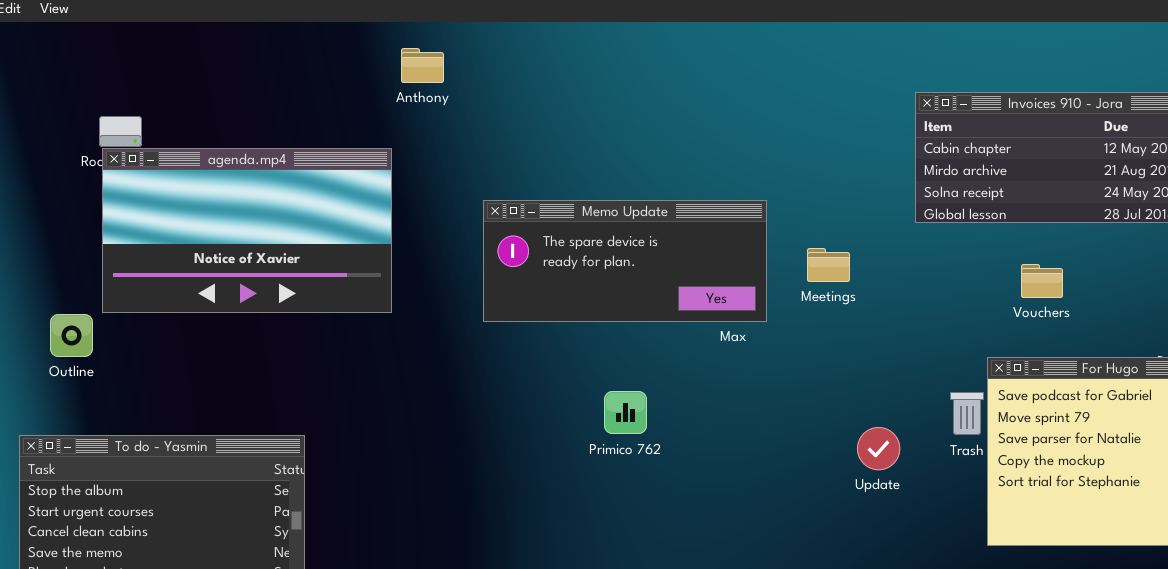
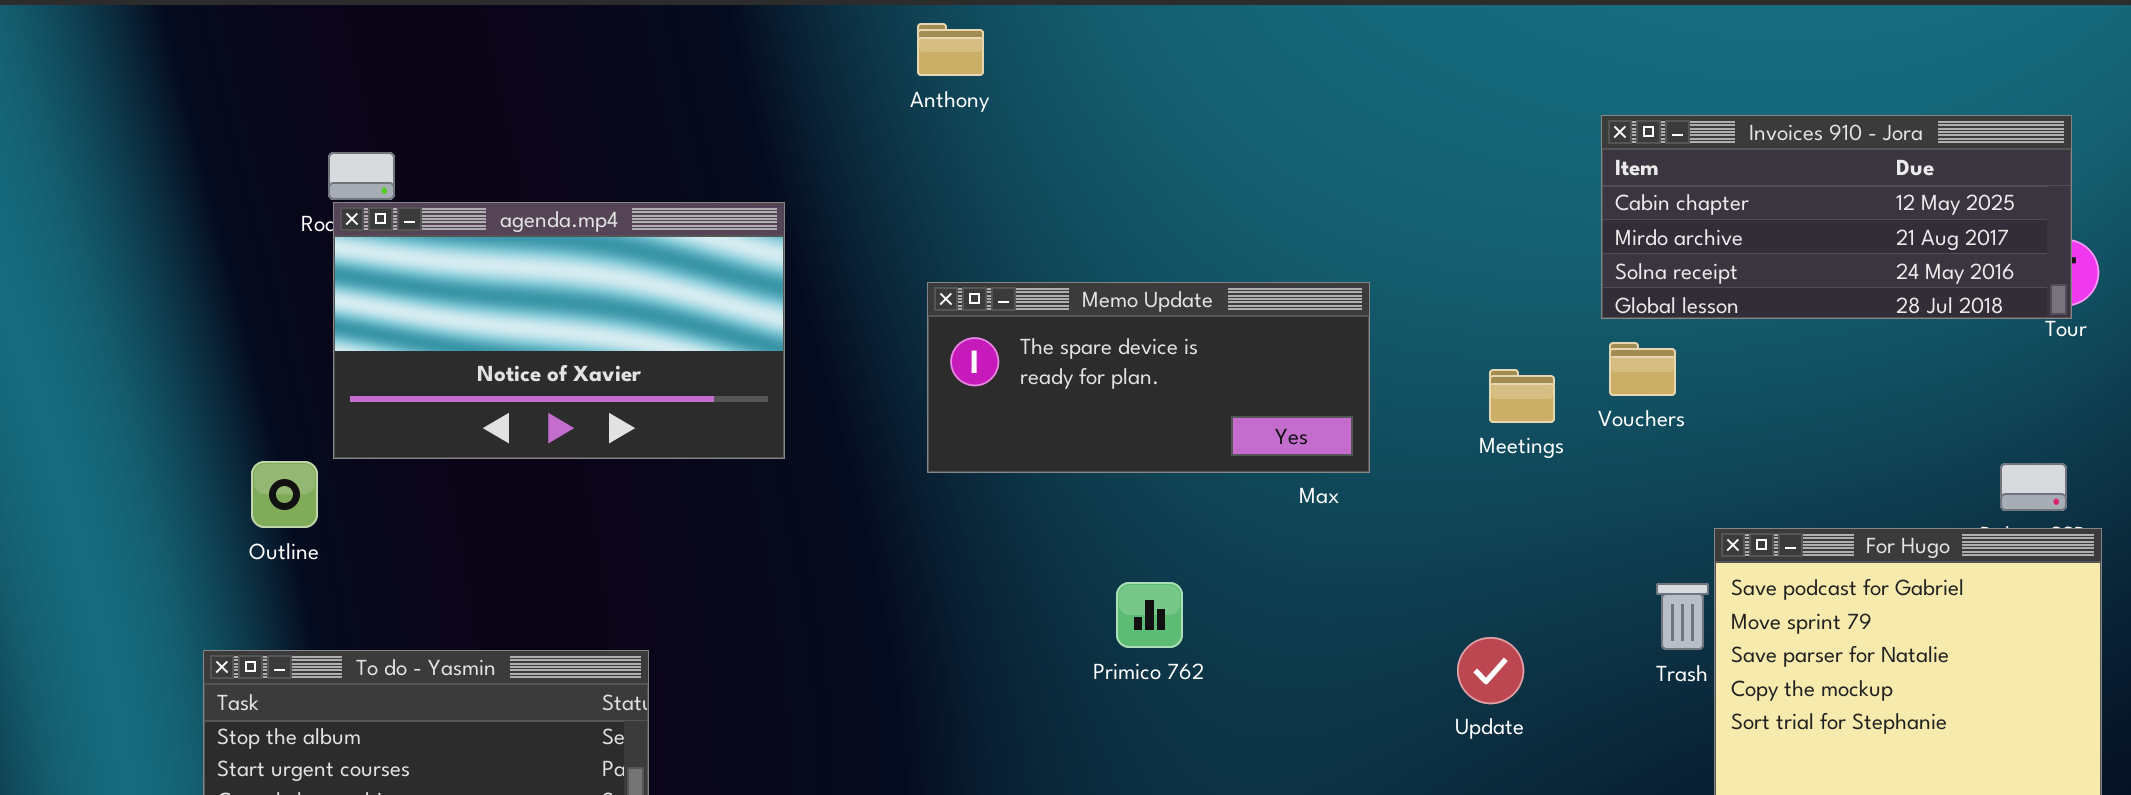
Anthony: [401,48,444,83] -> [917,23,984,76], moved
Meetings: [807,248,850,282] -> [1489,369,1555,423], moved
Vouchers: [1021,264,1063,298] -> [1609,342,1676,396], moved
Update: [857,427,900,470] -> [1457,637,1524,704], moved

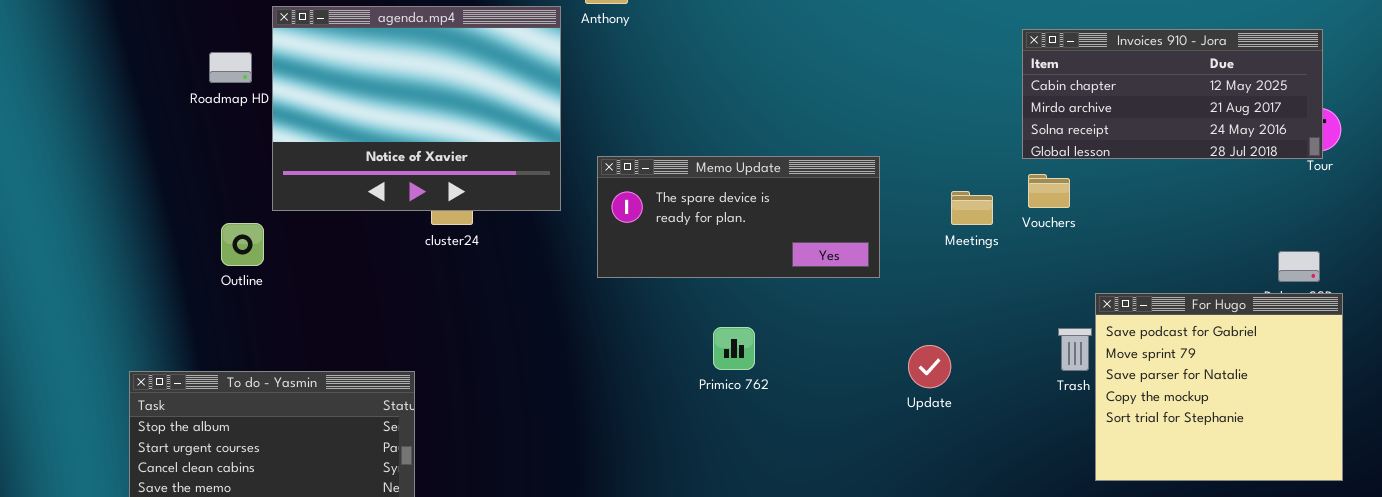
agenda.mp4: [333,202,785,459] -> [272,6,561,211], moved, resized
Memo Update: [927,282,1370,473] -> [597,156,880,278], moved
Outline: [251,461,318,528] -> [221,223,264,266], moved
Update: [1457,637,1524,704] -> [908,345,951,388], moved

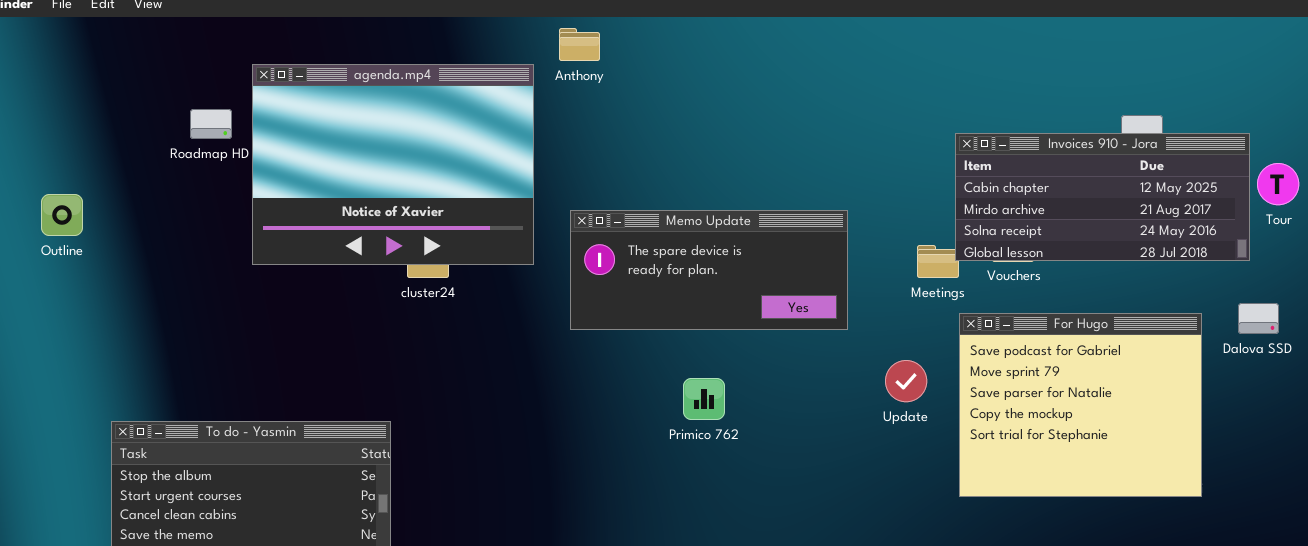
Invoices 910 - Jora: [1022,29,1323,159] -> [955,133,1250,261], moved
Outline: [221,223,264,266] -> [41,194,83,236], moved
For Hugo: [1095,293,1343,481] -> [959,313,1202,497], moved
Update: [908,345,951,388] -> [885,360,927,402], moved

